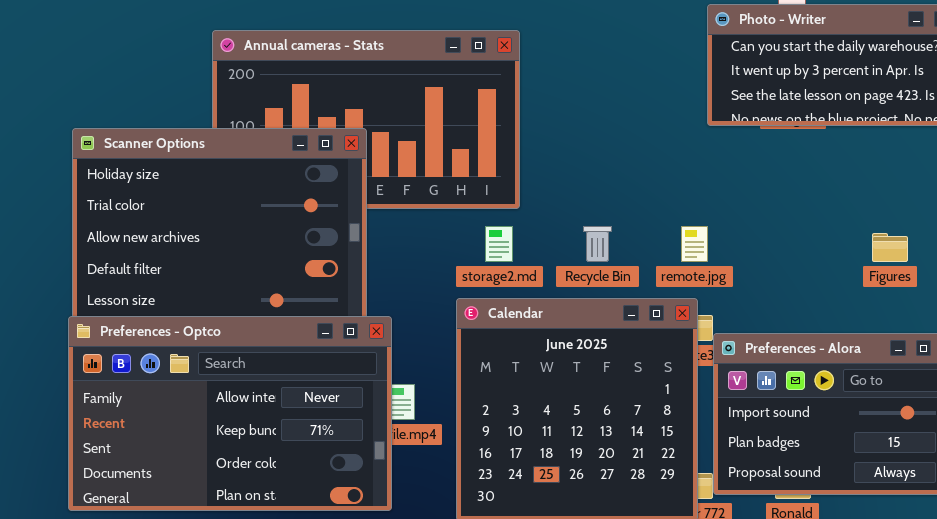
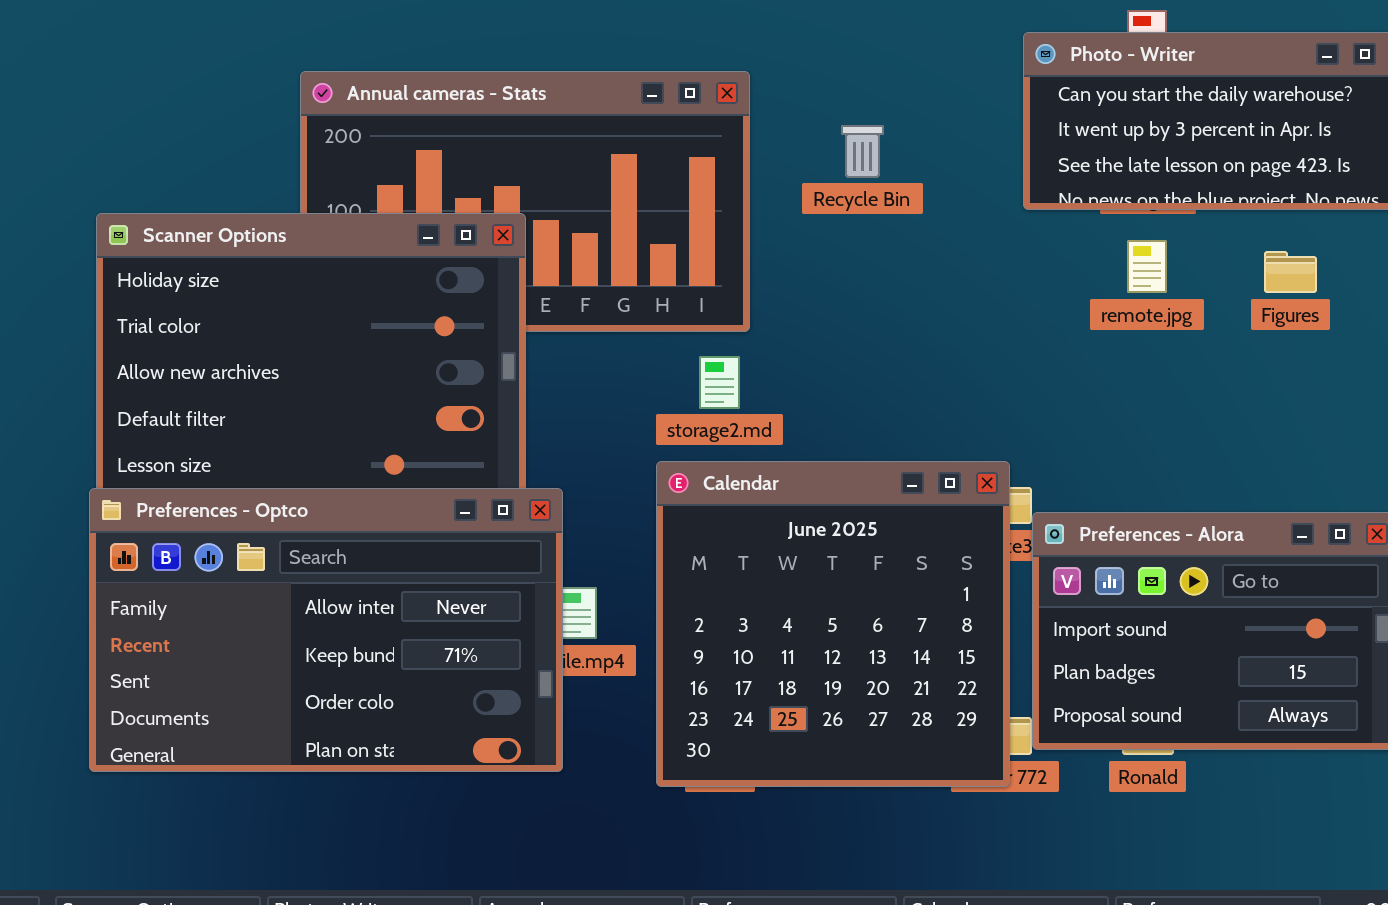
Recycle Bin: [583,226,612,262] -> [841,125,884,178], moved
remote.jpg: [681,226,708,262] -> [1127,240,1167,293], moved
Figures: [872,233,908,262] -> [1264,251,1317,293], moved

